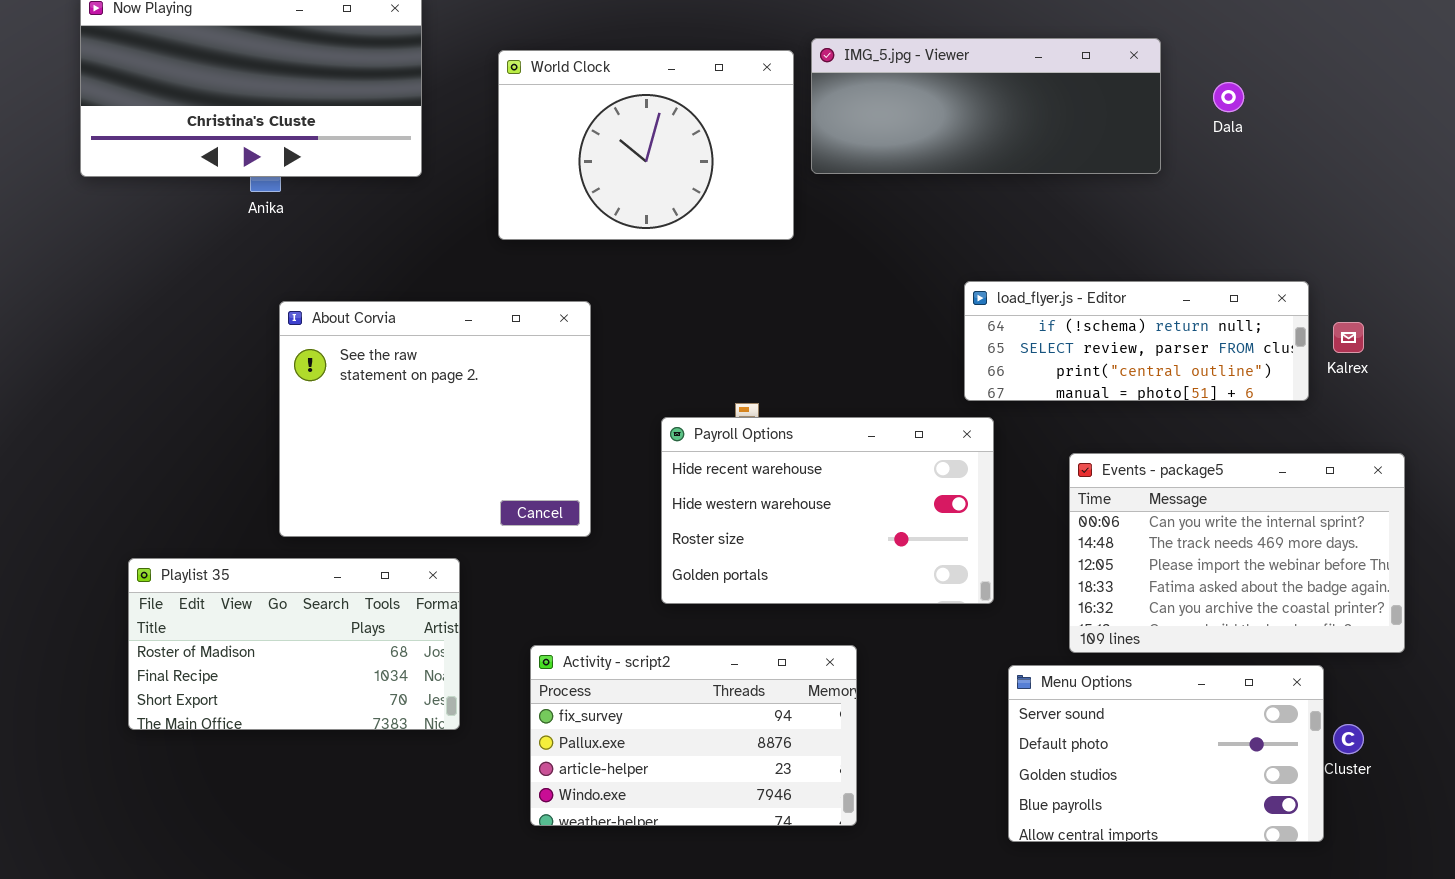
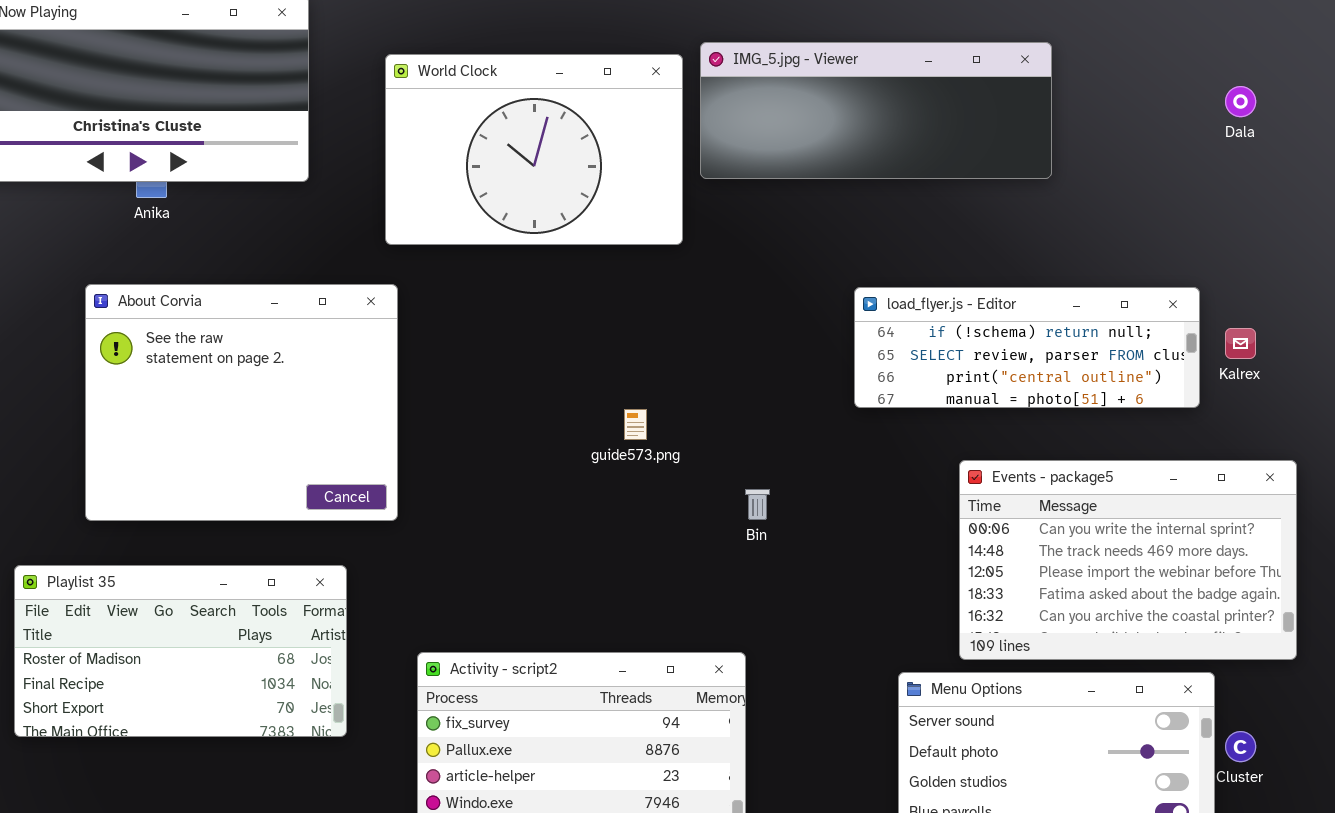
Dala: [1213,82,1244,112] -> [1225,86,1256,117], moved
About Corvia: [279,301,591,537] -> [85,284,398,521], moved
Payroll Options: [661,417,994,604] -> none, closed

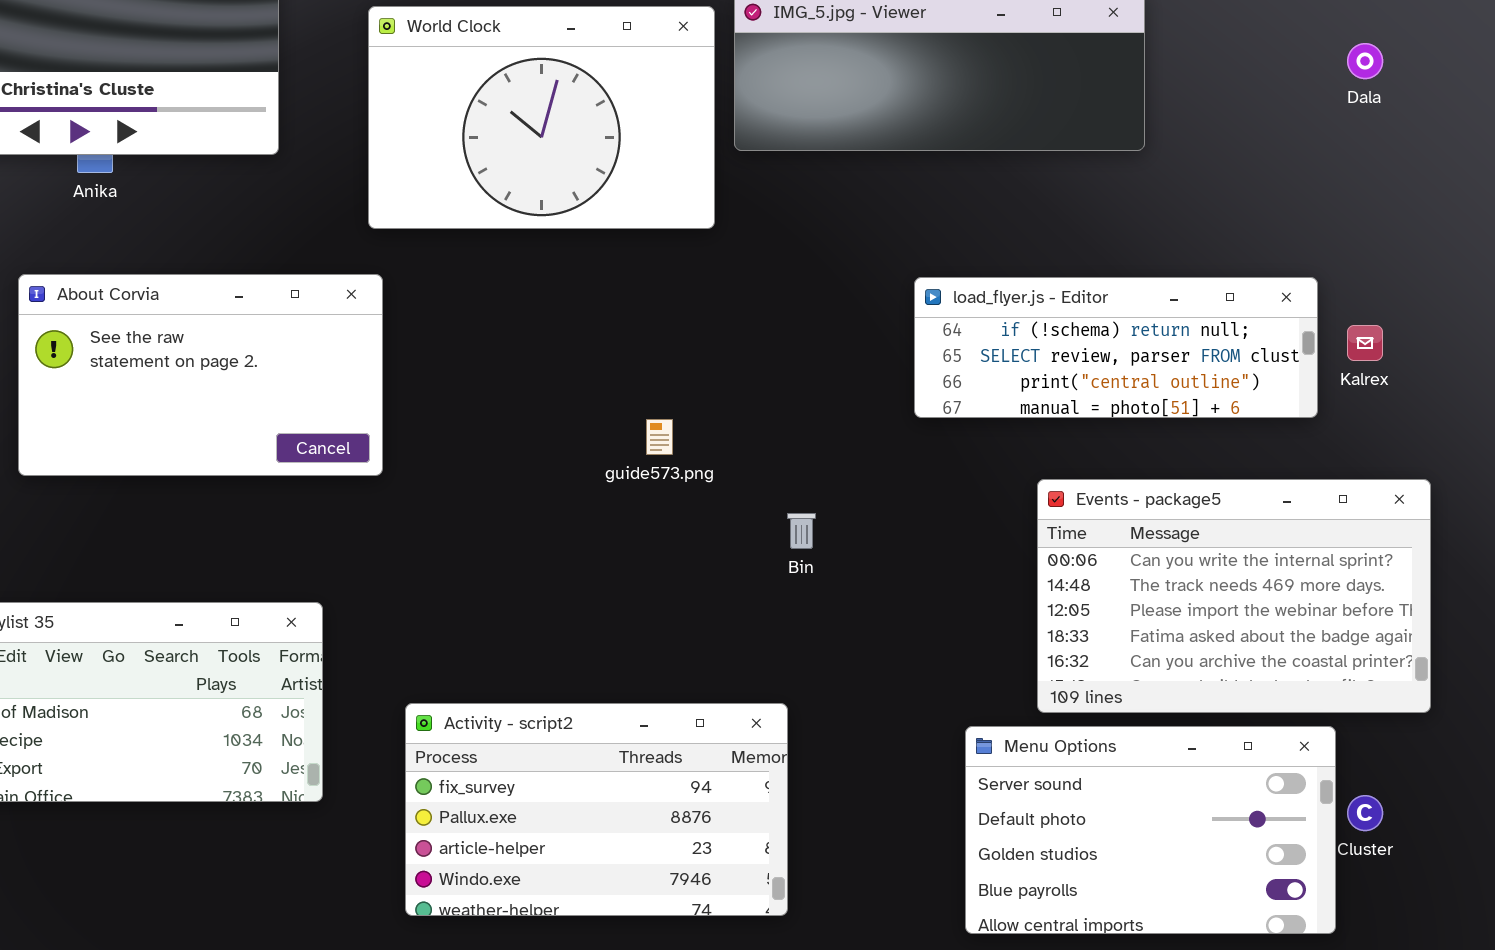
About Corvia: [85,284,398,521] -> [18,274,383,476], resized

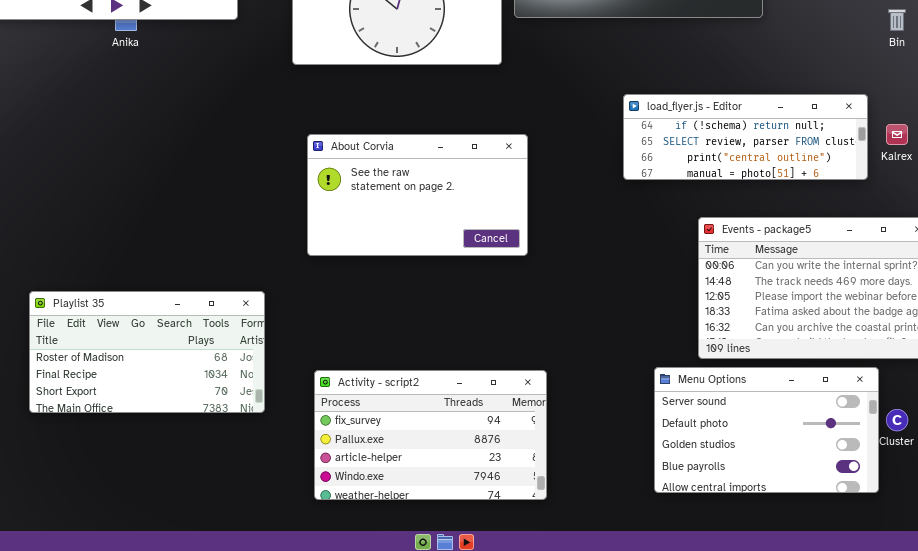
About Corvia: [18,274,383,476] -> [307,134,528,256], moved
Bin: [787,513,816,549] -> [888,9,906,31], moved
Activity - script2: [405,703,788,916] -> [314,370,547,500], moved

